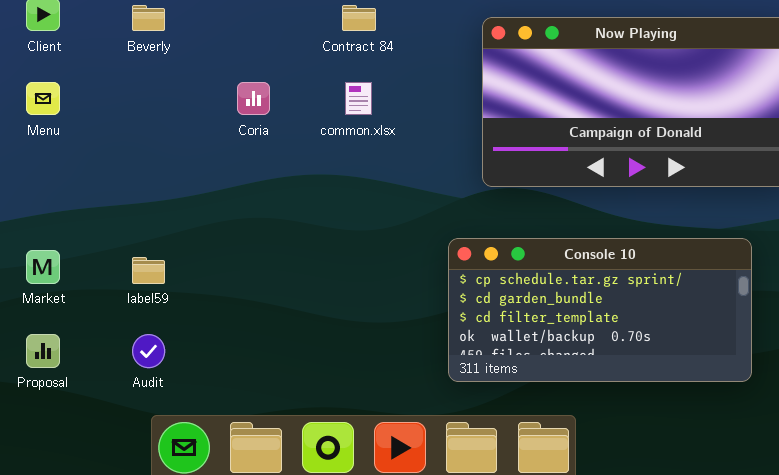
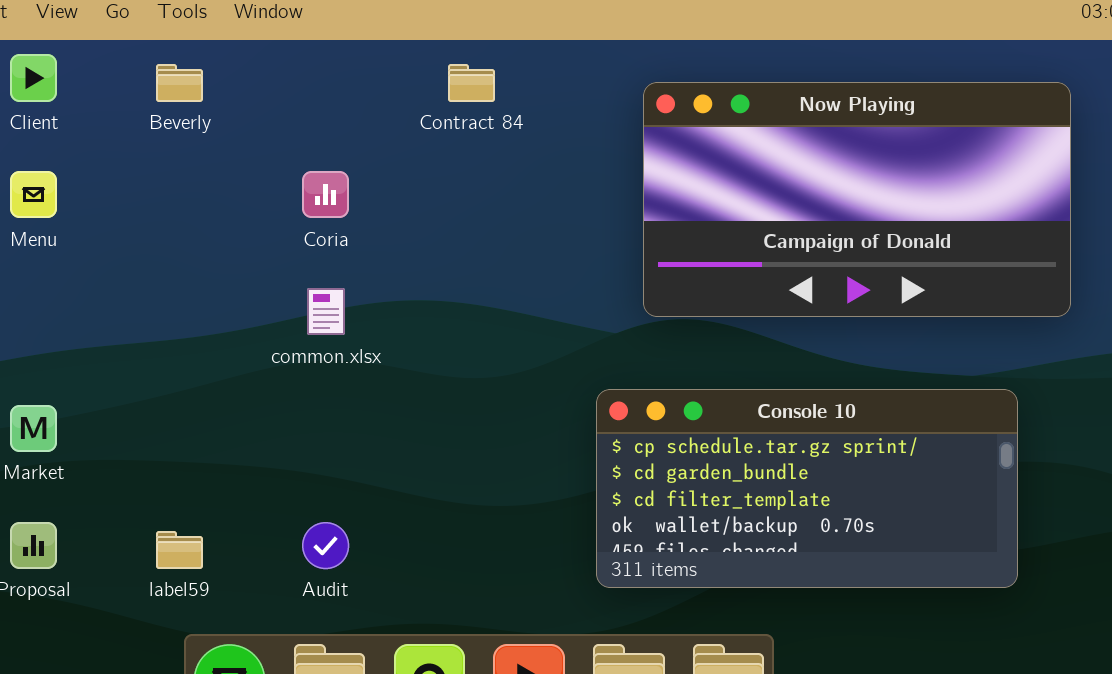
common.xlsx: [345,82,372,115] -> [307,288,345,335], moved
label59: [132,257,165,284] -> [156,531,203,569], moved
Audit: [132,334,165,368] -> [302,522,349,569], moved

